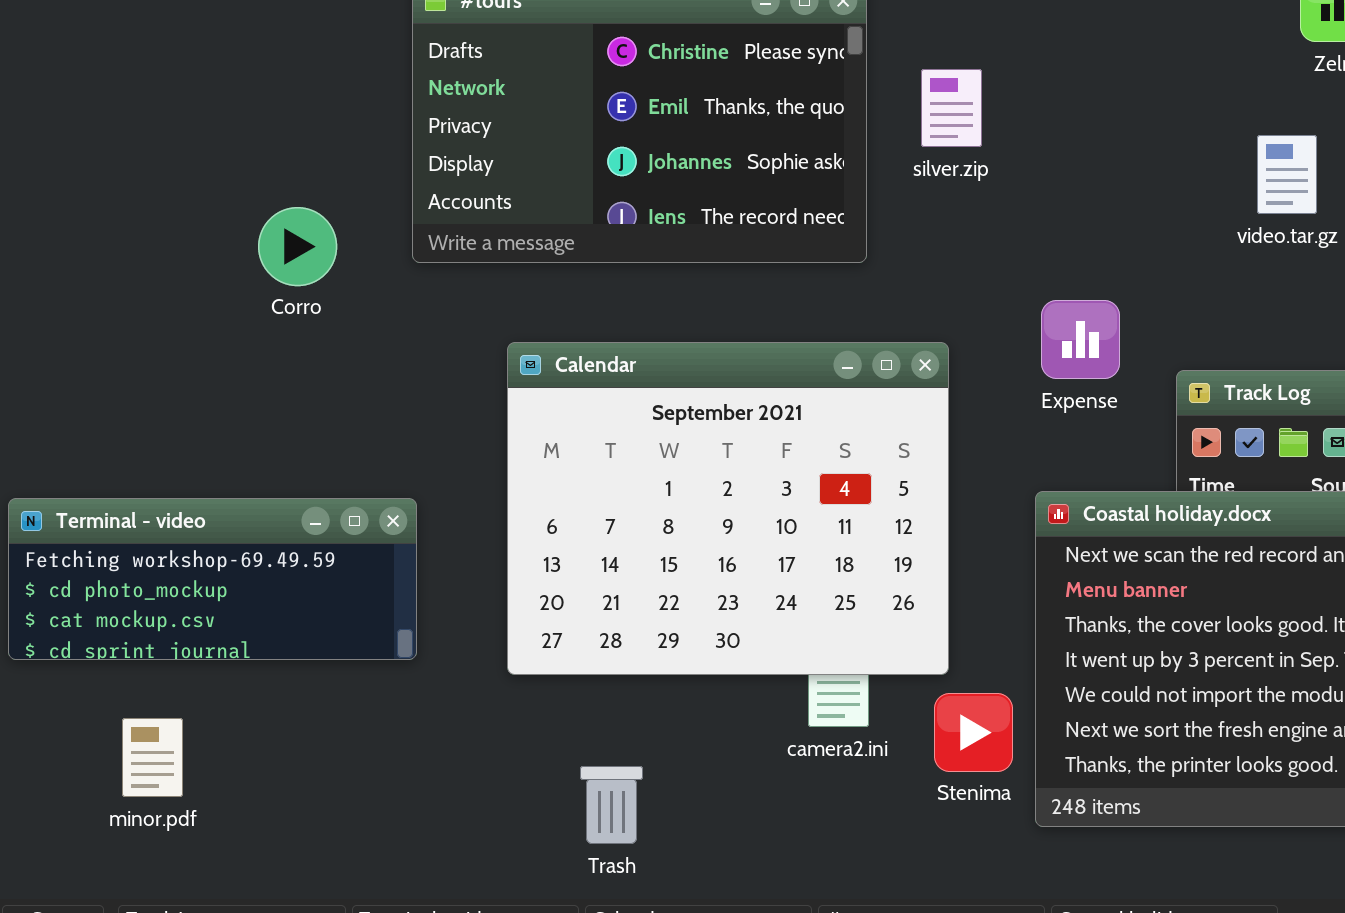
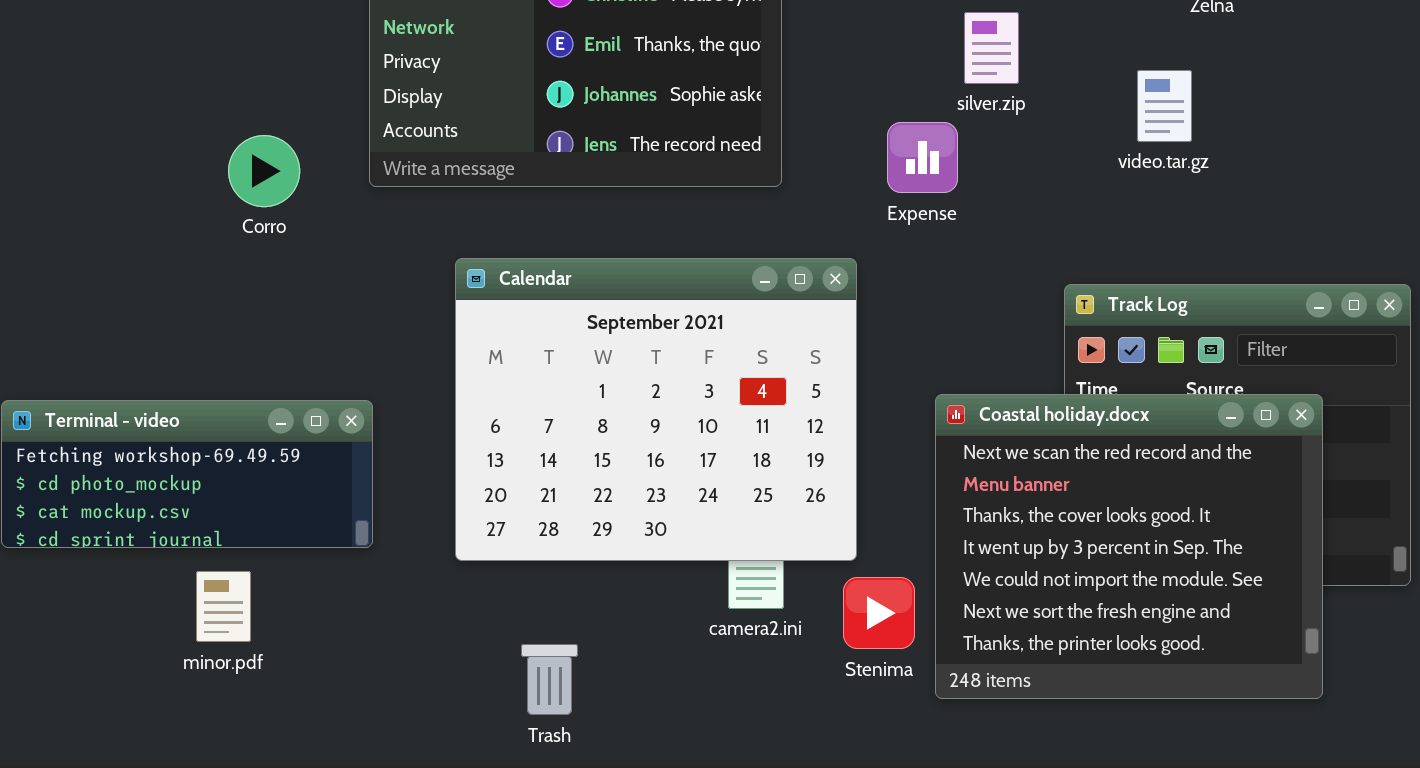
silver.zip: [921,69,982,147] -> [964,12,1019,84], moved
Expense: [1041,300,1120,379] -> [887,122,958,193], moved
minor.pdf: [122,718,183,797] -> [196,571,251,642], moved

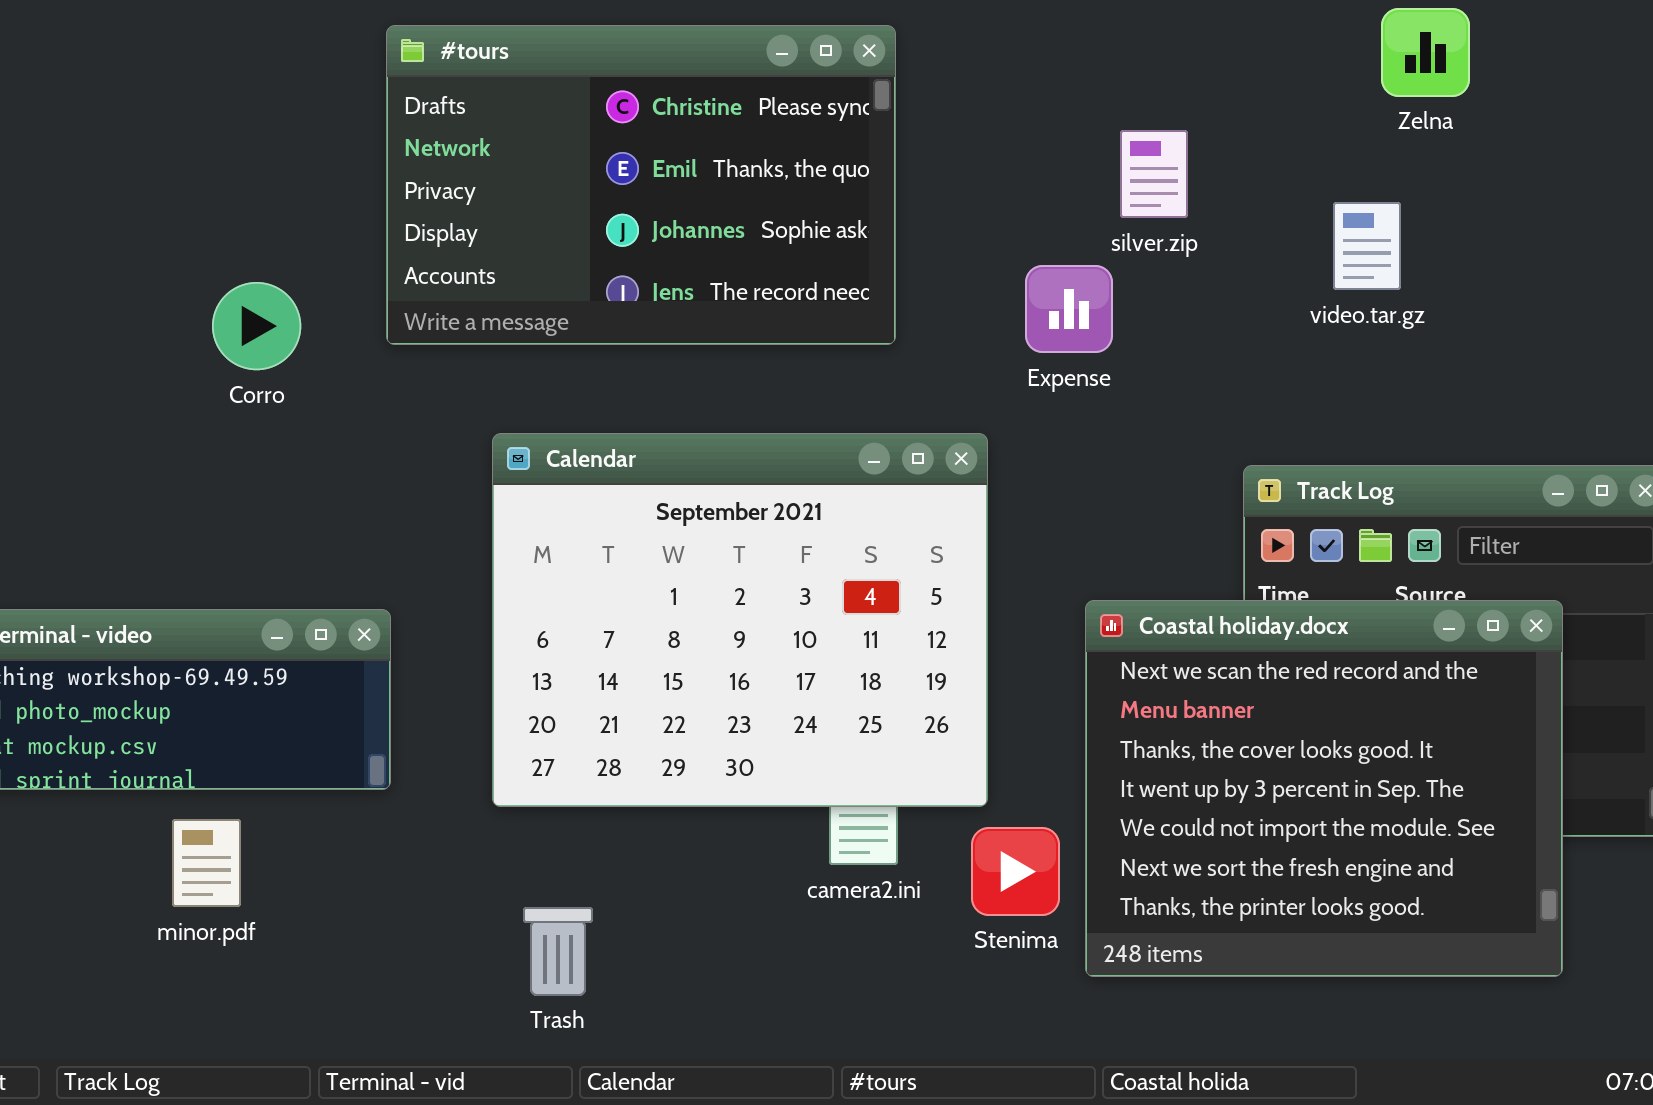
Trash: [521,644,578,715] -> [523,907,593,996], moved

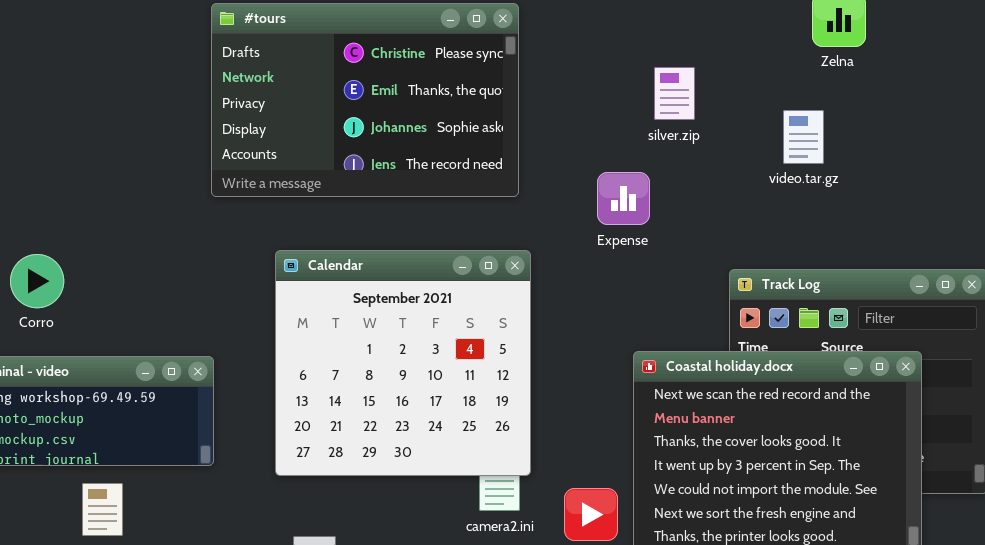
Expense: [1025,265,1113,353] -> [597,172,650,225], moved
Corro: [212,282,301,370] -> [10,254,64,308], moved
Calendar: [492,433,988,807] -> [275,250,531,476], resized

